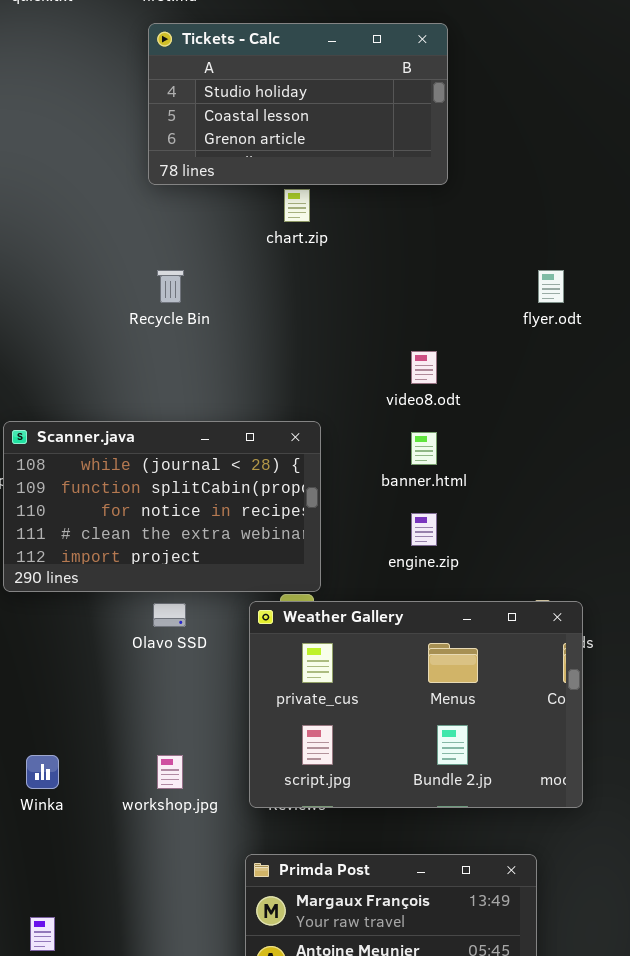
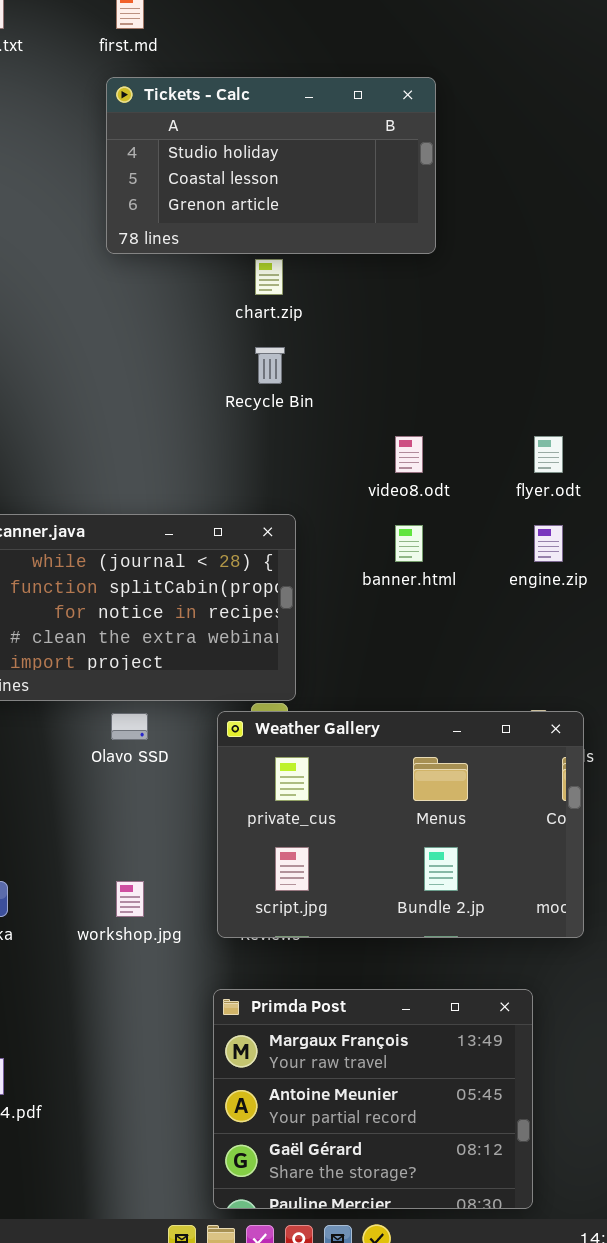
Recycle Bin: [157,270,184,303] -> [255,347,285,384], moved
flyer.odt: [538,270,564,303] -> [534,436,563,473], moved
engine.zip: [411,513,437,546] -> [534,525,563,562], moved

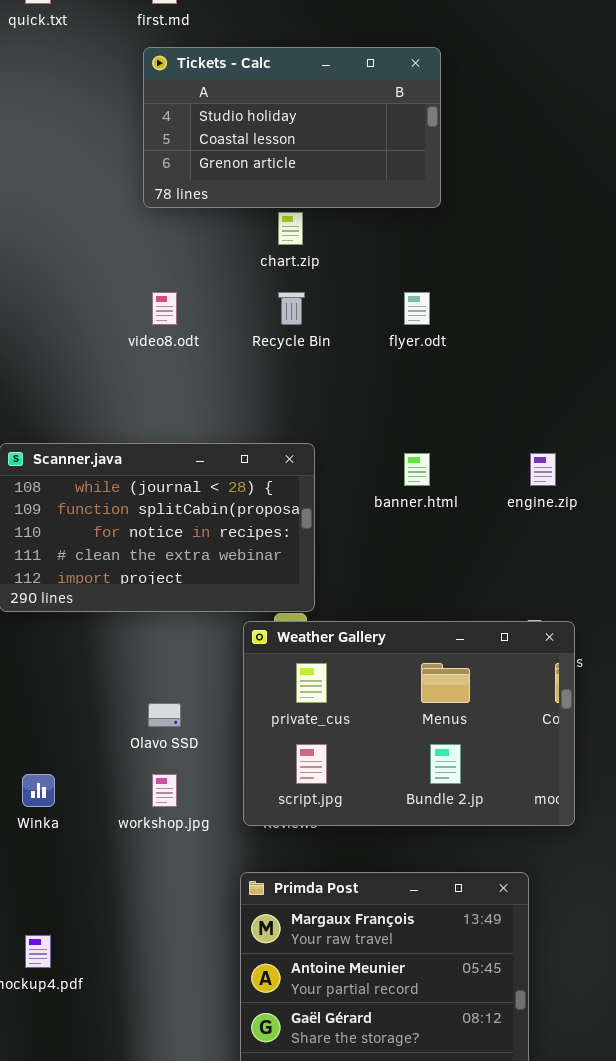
video8.odt: [395,436,423,473] -> [152,292,177,325], moved
flyer.odt: [534,436,563,473] -> [404,292,430,325], moved
Olavo SSD: [111,713,148,740] -> [148,703,181,727], moved

